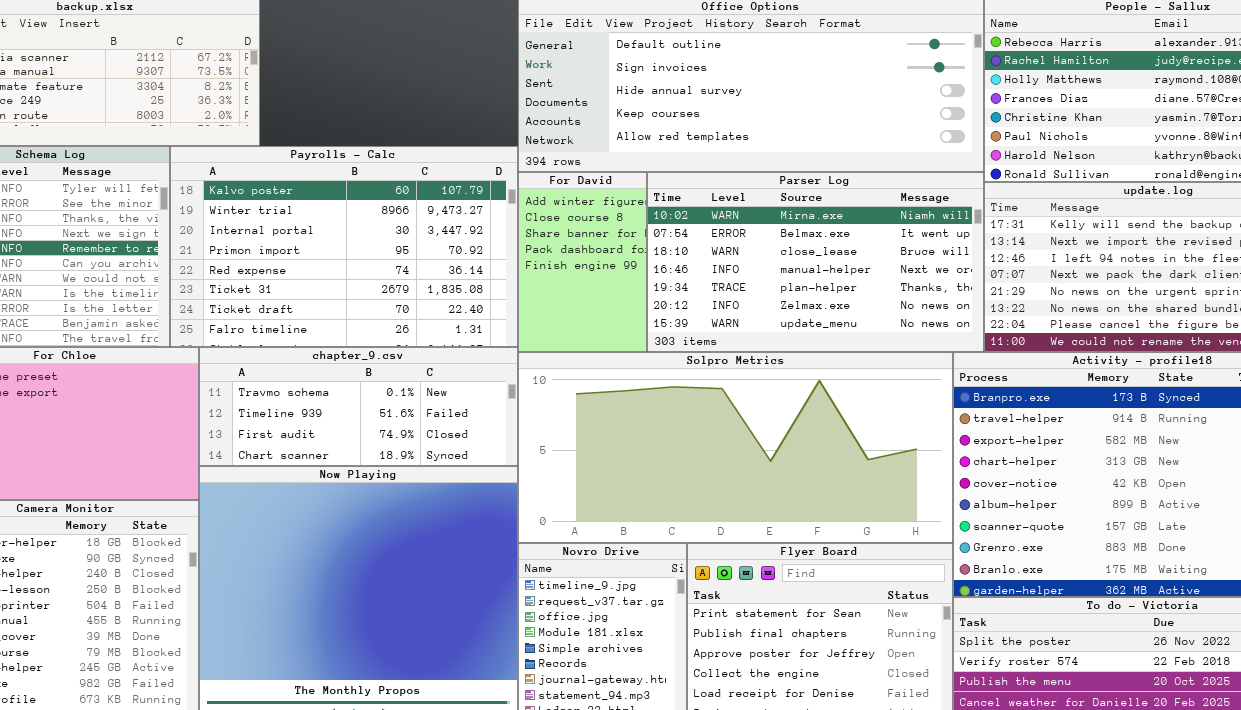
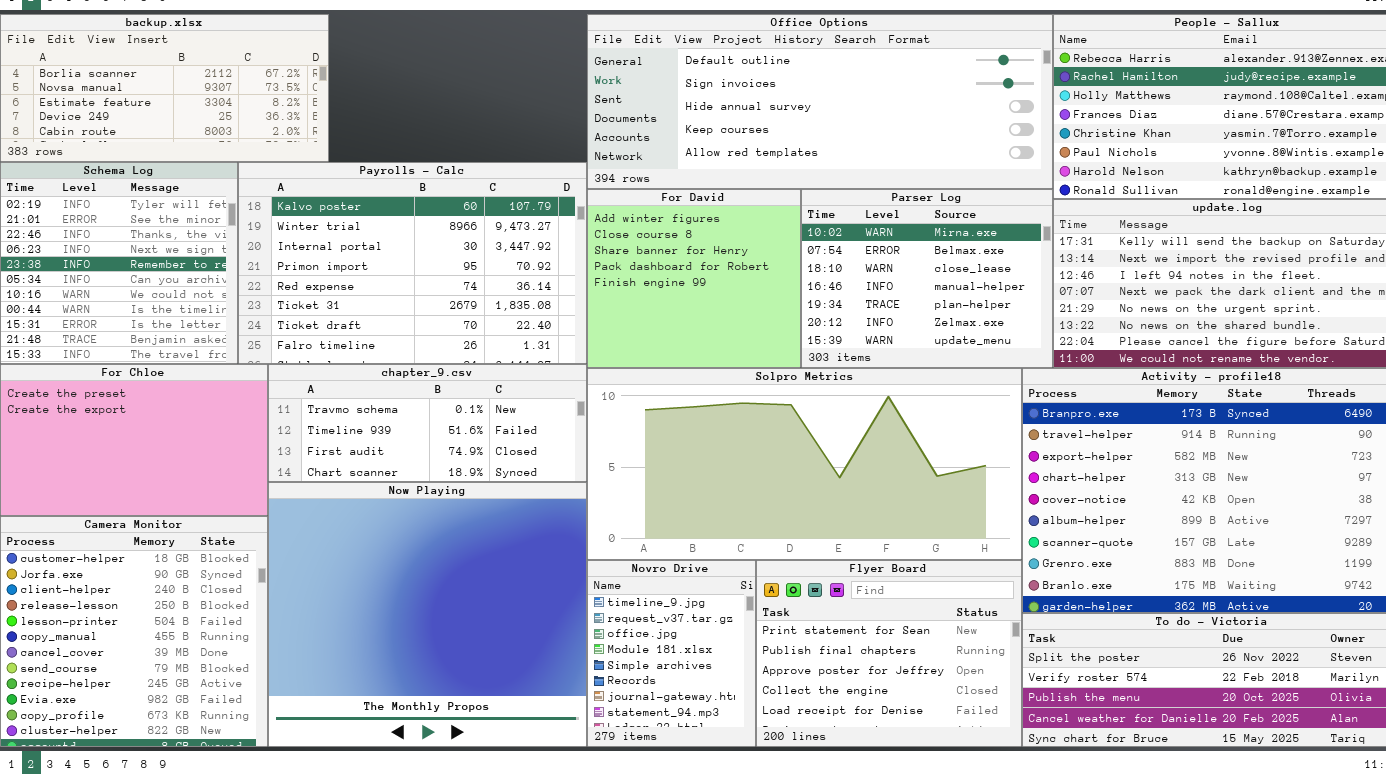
For David: [518,172,647,352] -> [587,189,801,368], resized
Parser Log: [647,172,984,352] -> [801,189,1053,368], resized

